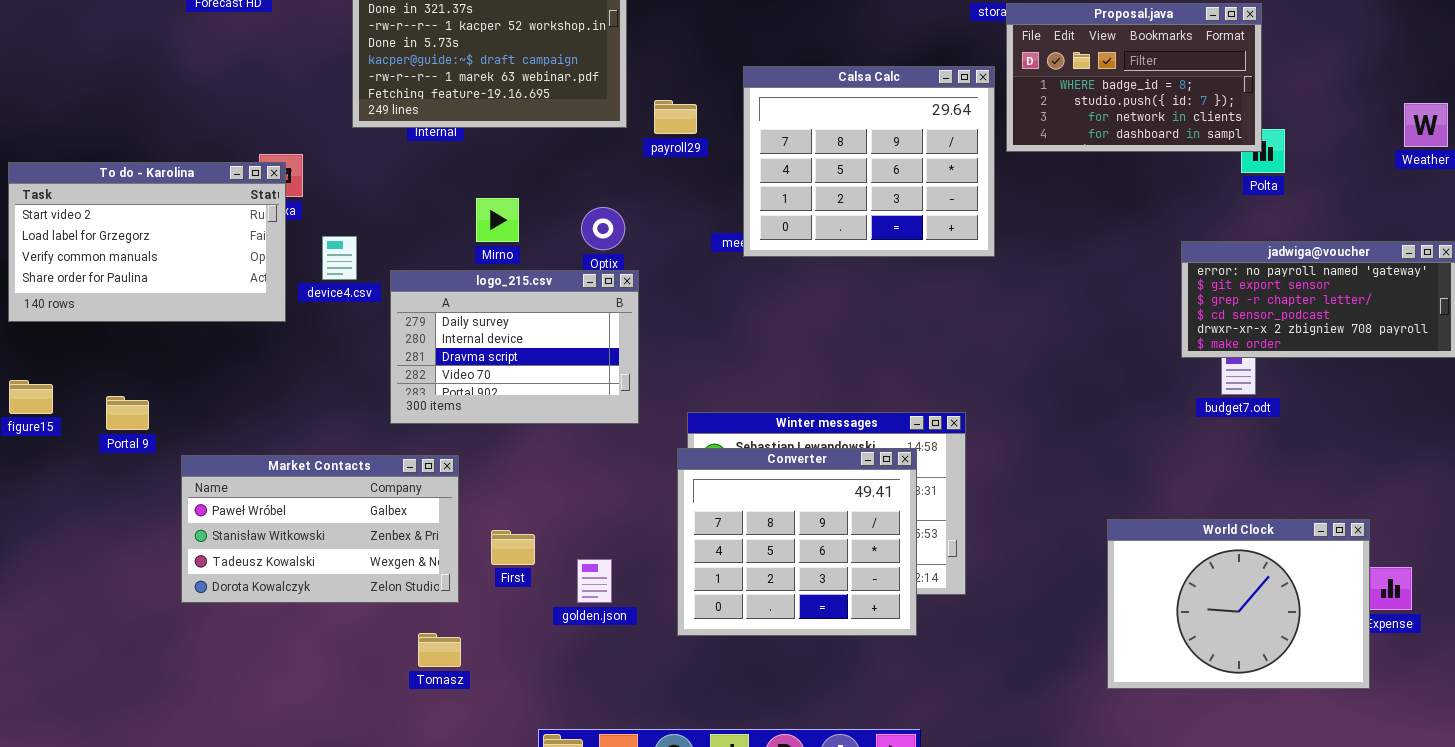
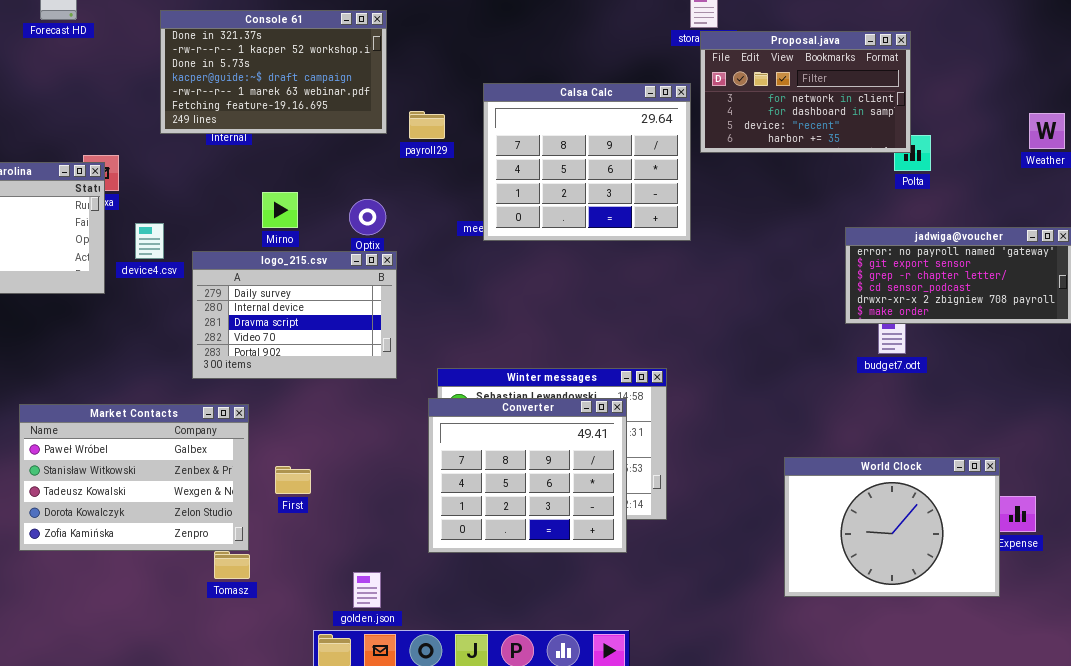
Proposal.java: [1006,3,1262,152] -> [700,31,911,153], scrolled down 2 rows
Market Contacts: [181,455,459,603] -> [19,404,249,551], resized
golden.json: [577,559,612,603] -> [353,572,381,608], moved

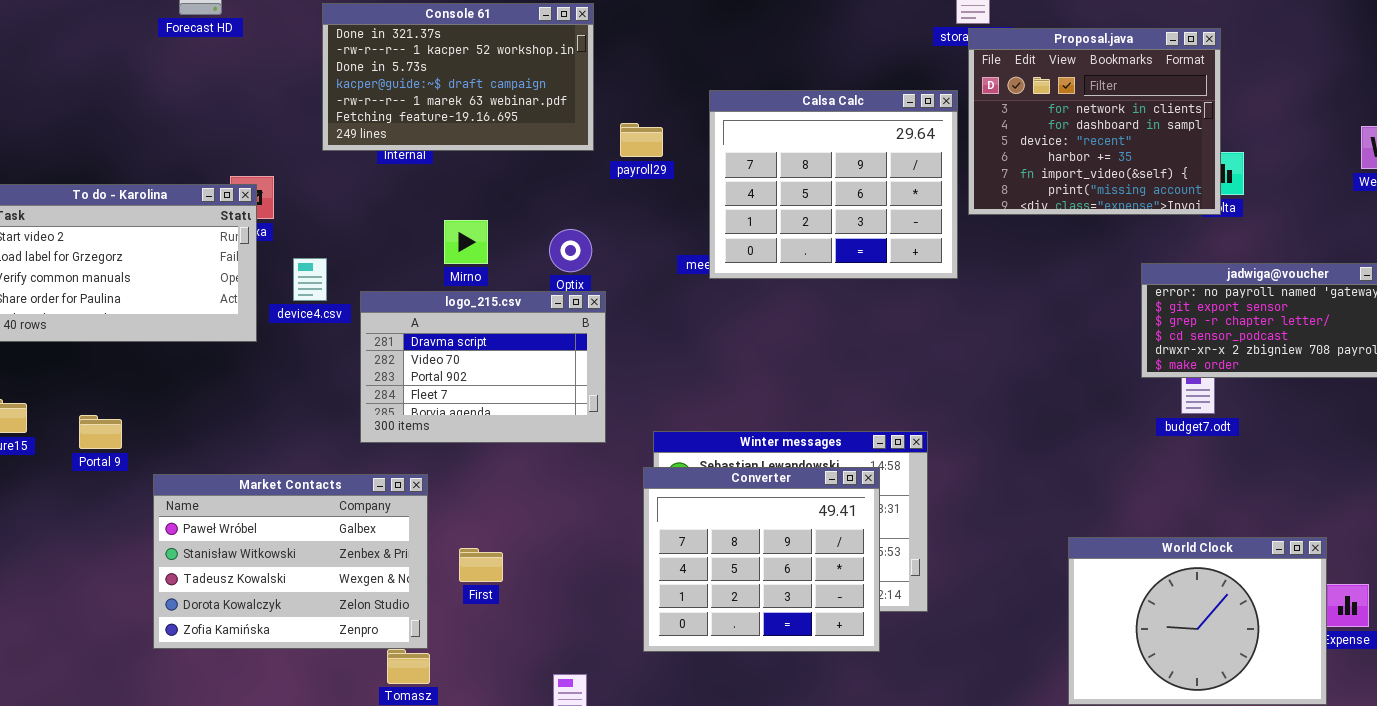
Proposal.java: [700,31,911,153] -> [968,28,1221,215], resized
logo_215.csv: [192,251,397,379] -> [360,291,606,443], scrolled down 2 rows

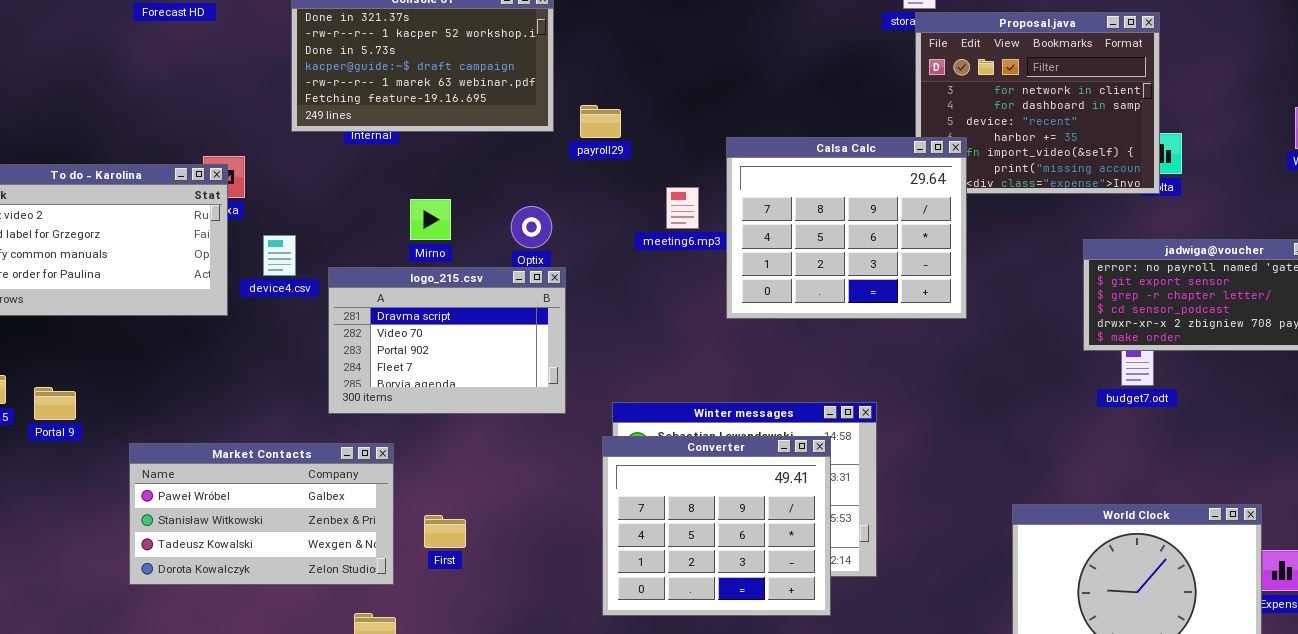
Calsa Calc: [709,90,958,279] -> [726,137,967,319], moved
Portal 9: [79,415,122,449] -> [34,387,76,420], moved
Market Contacts: [153,474,428,649] -> [129,443,394,585], resized

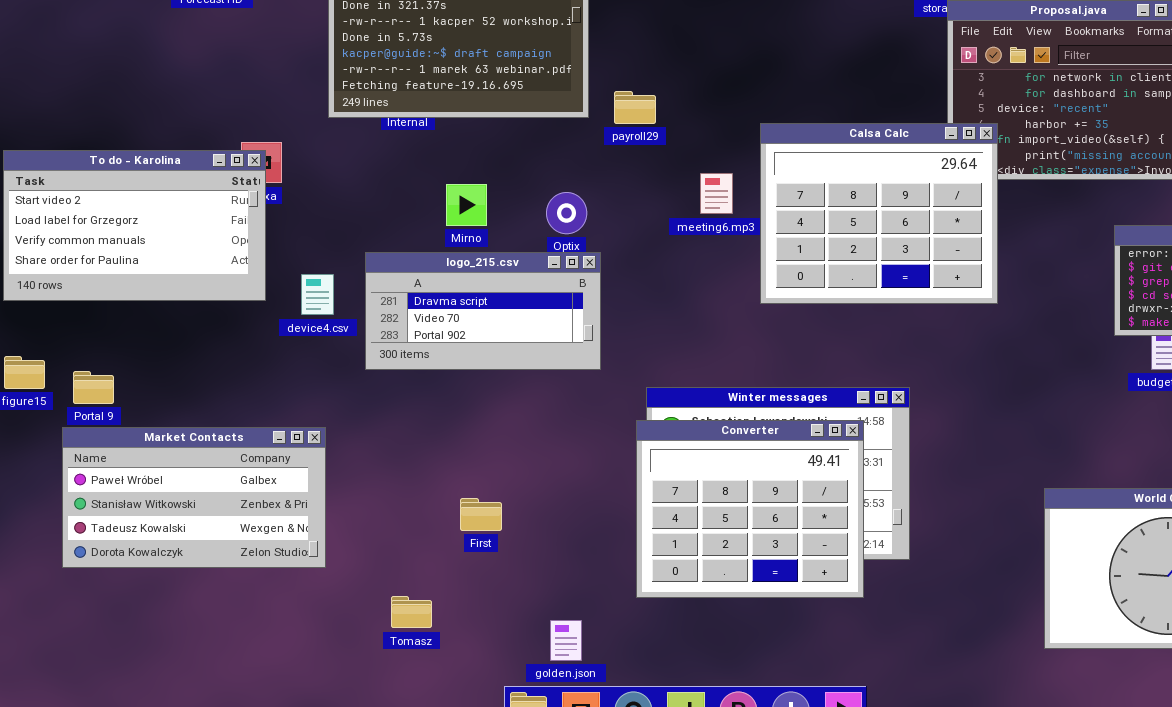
device4.csv: [263,235,296,276] -> [301,274,334,315], moved
logo_215.csv: [328,267,566,414] -> [365,252,601,370], resized
Market Contacts: [129,443,394,585] -> [62,427,326,568], moved

